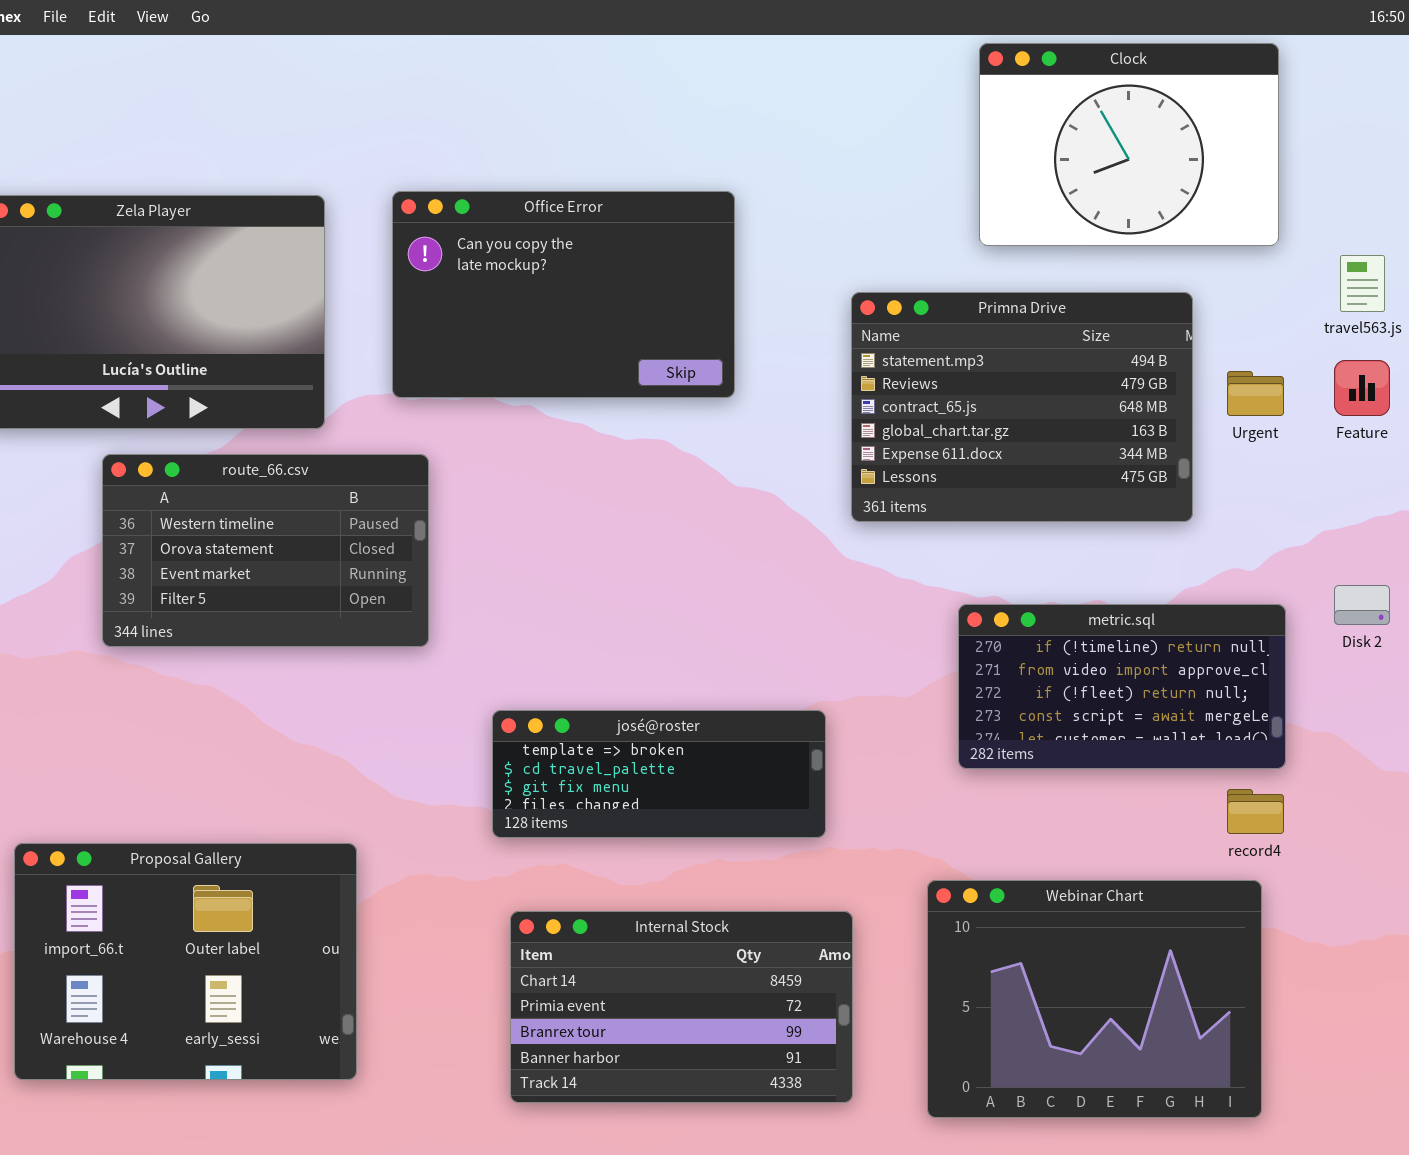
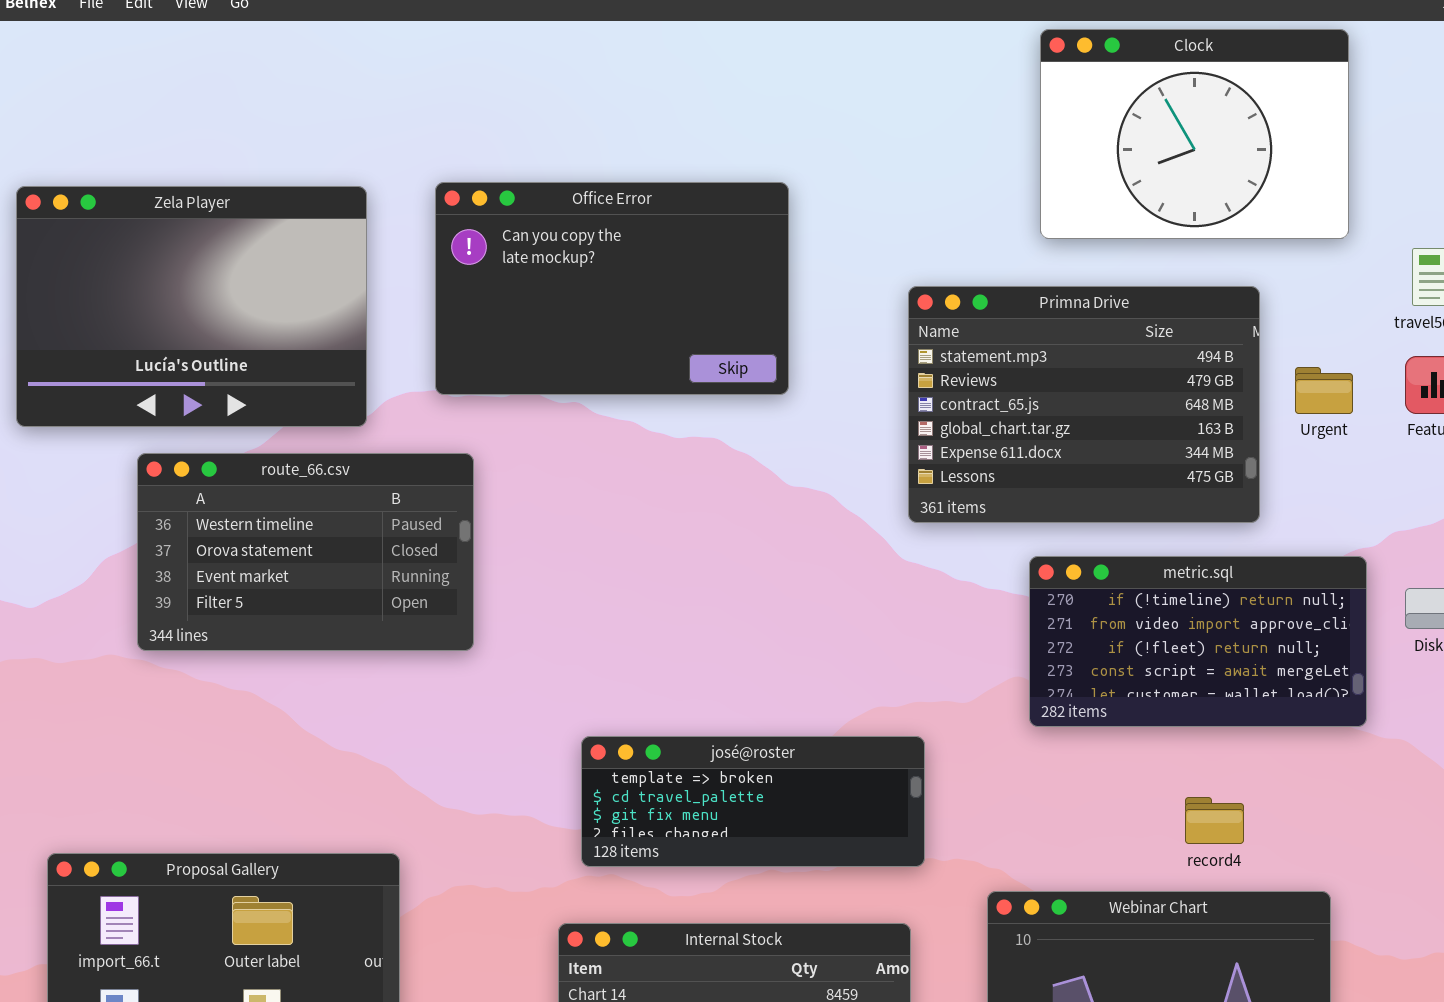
metric.sql: [958,604,1286,769] -> [1029,556,1367,727], moved
josé@roster: [492,710,826,838] -> [581,736,925,867], moved
record4: [1227,789,1284,834] -> [1185,797,1244,844], moved

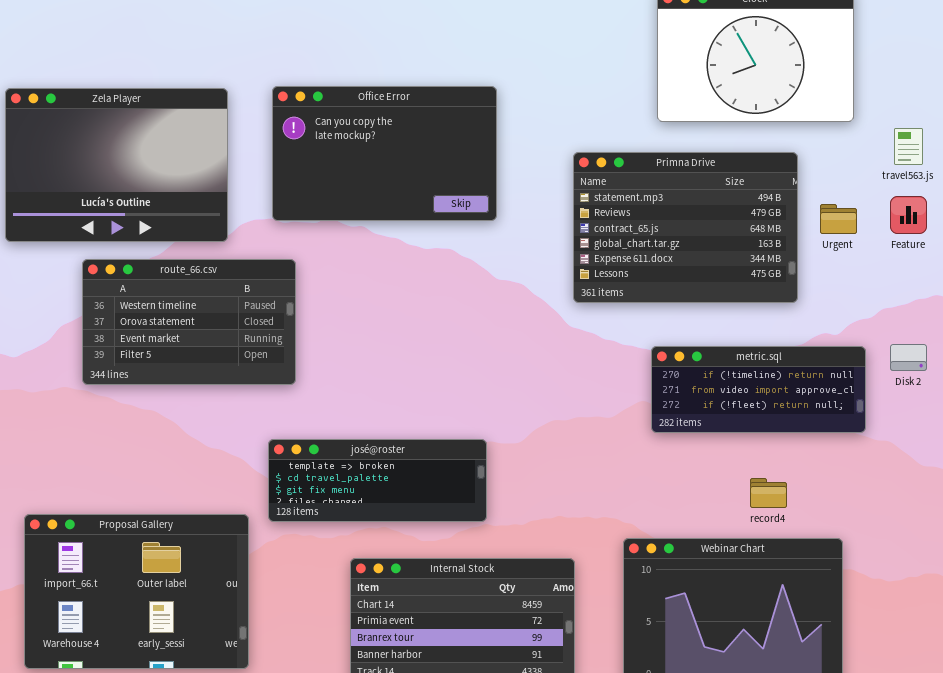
metric.sql: [1029,556,1367,727] -> [651,346,866,433], resized
josé@roster: [581,736,925,867] -> [268,439,487,522], moved

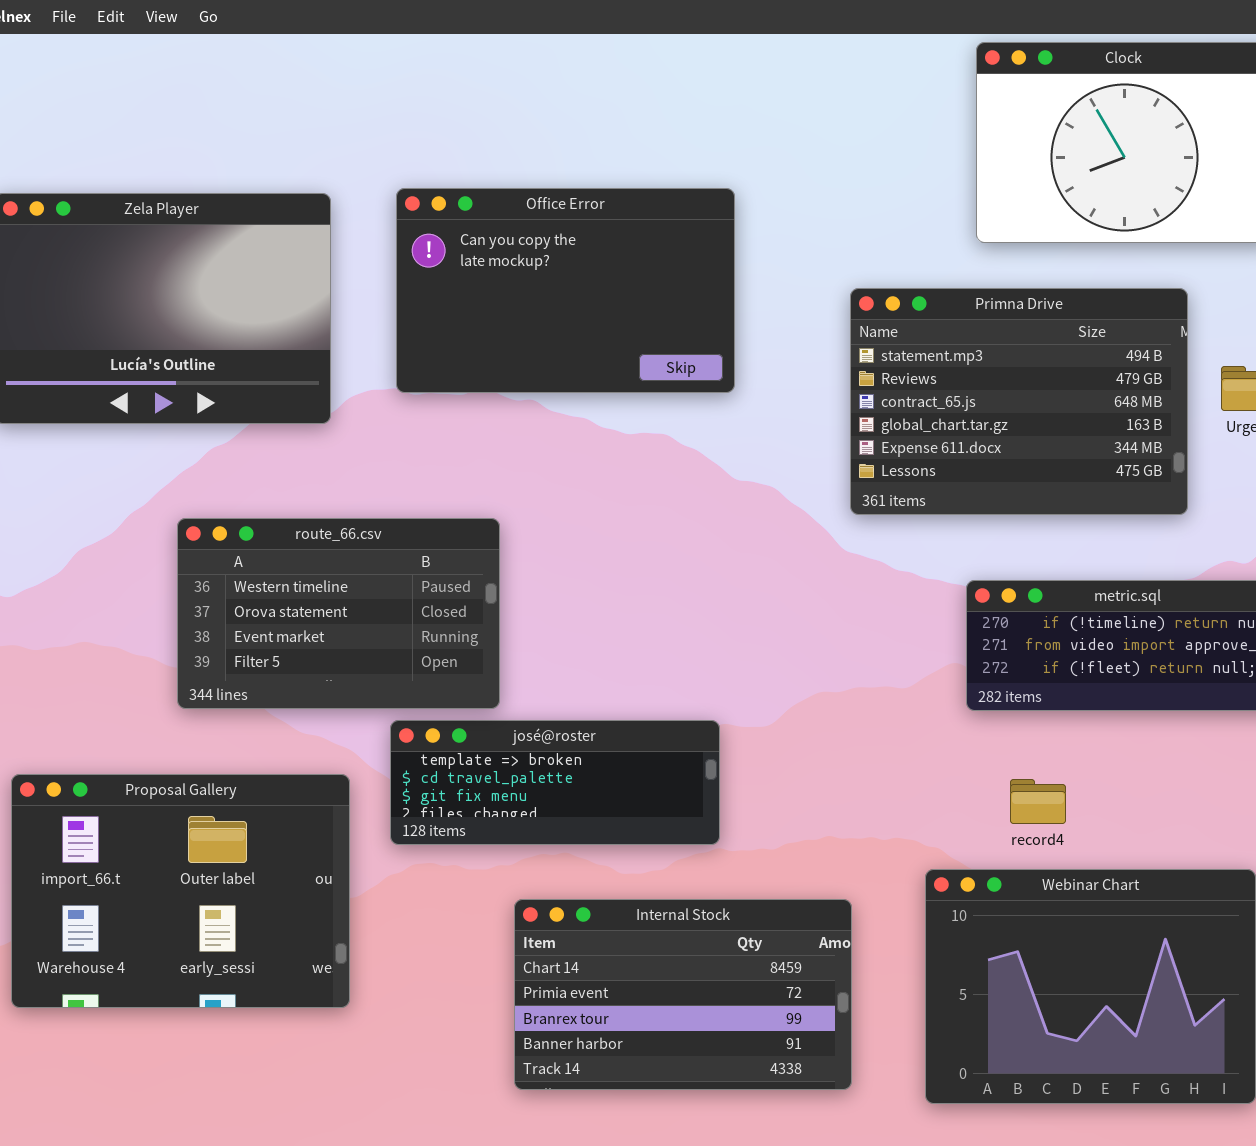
route_66.csv: [82,259,296,385] -> [177,518,500,709], moved
record4: [750,478,787,508] -> [1010,779,1066,824], moved
Proposal Gallery: [24,514,249,669] -> [11,774,350,1008], moved

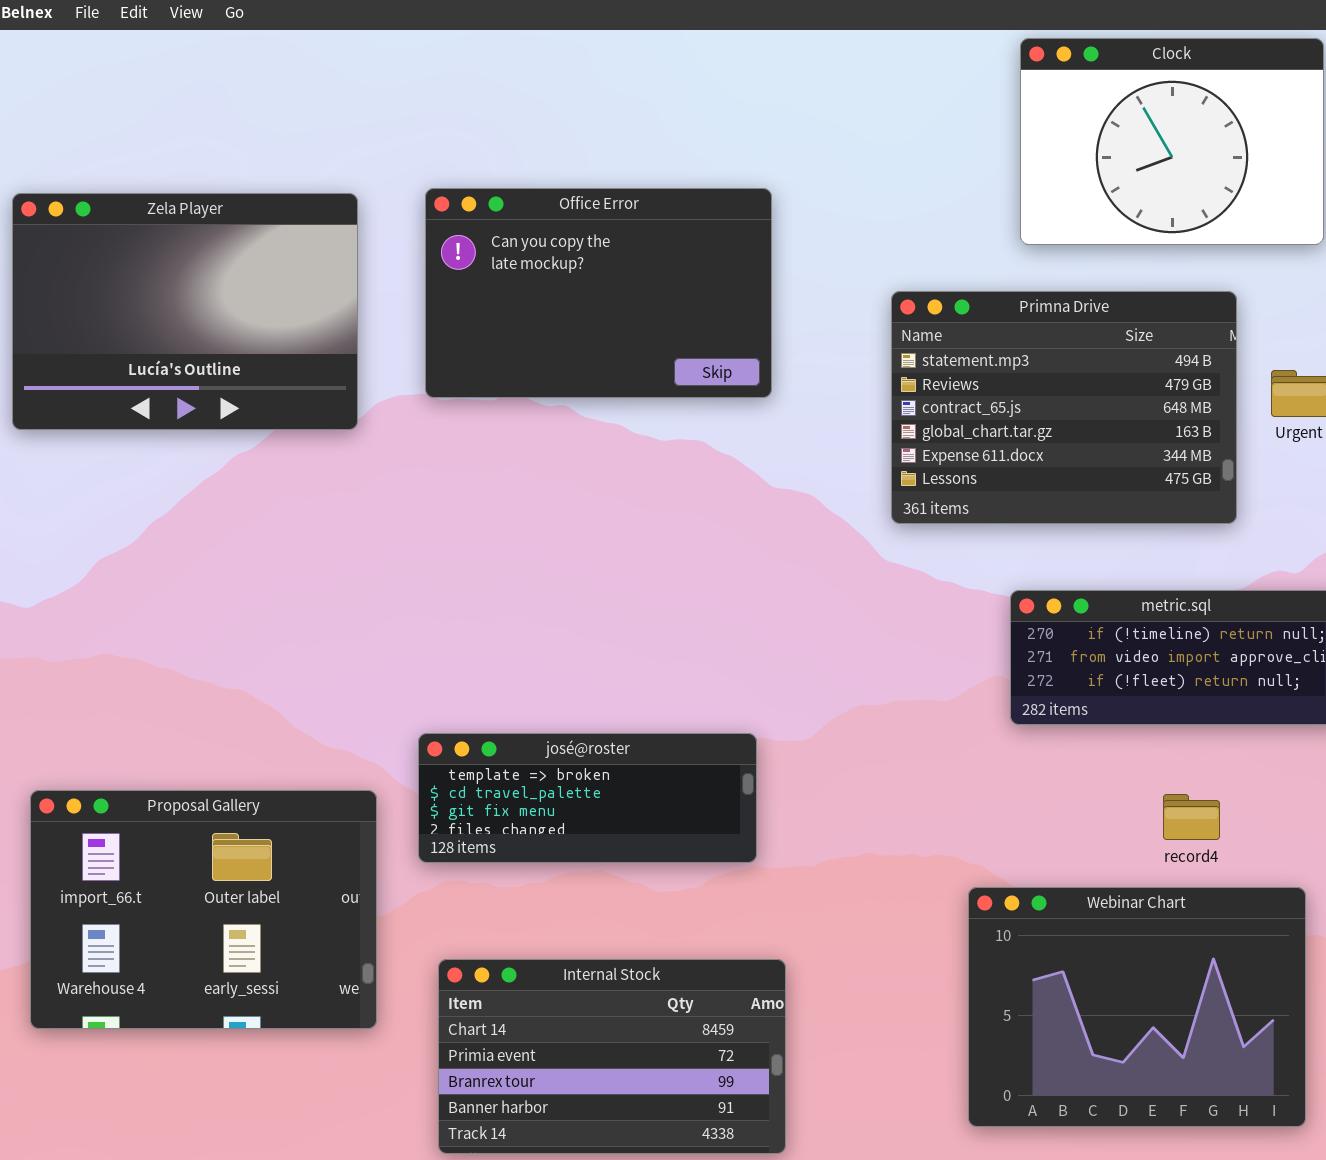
route_66.csv: [177,518,500,709] -> none, closed
record4: [1010,779,1066,824] -> [1163,794,1220,840], moved
Internal Stock: [514,899,852,1090] -> [438,959,786,1154], moved

